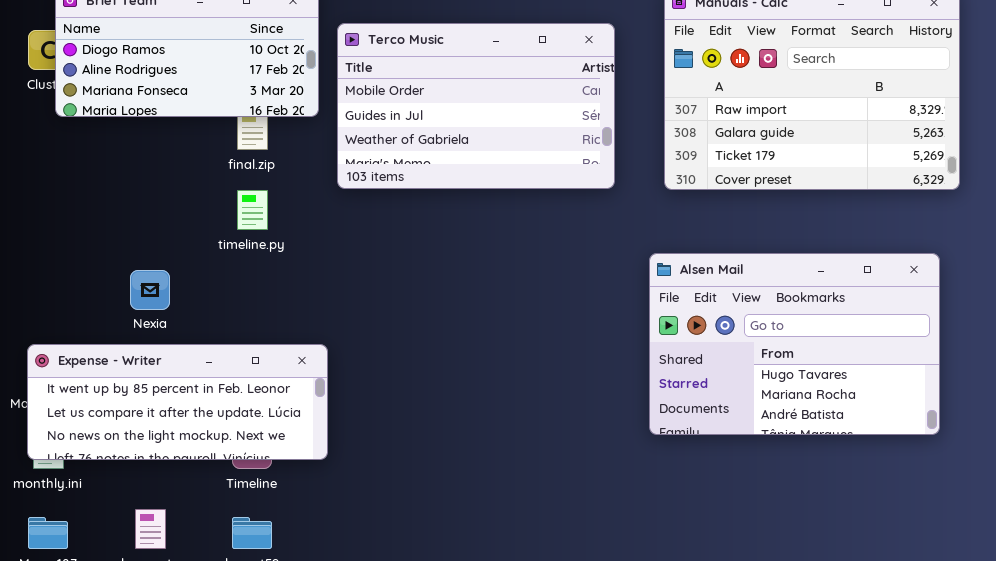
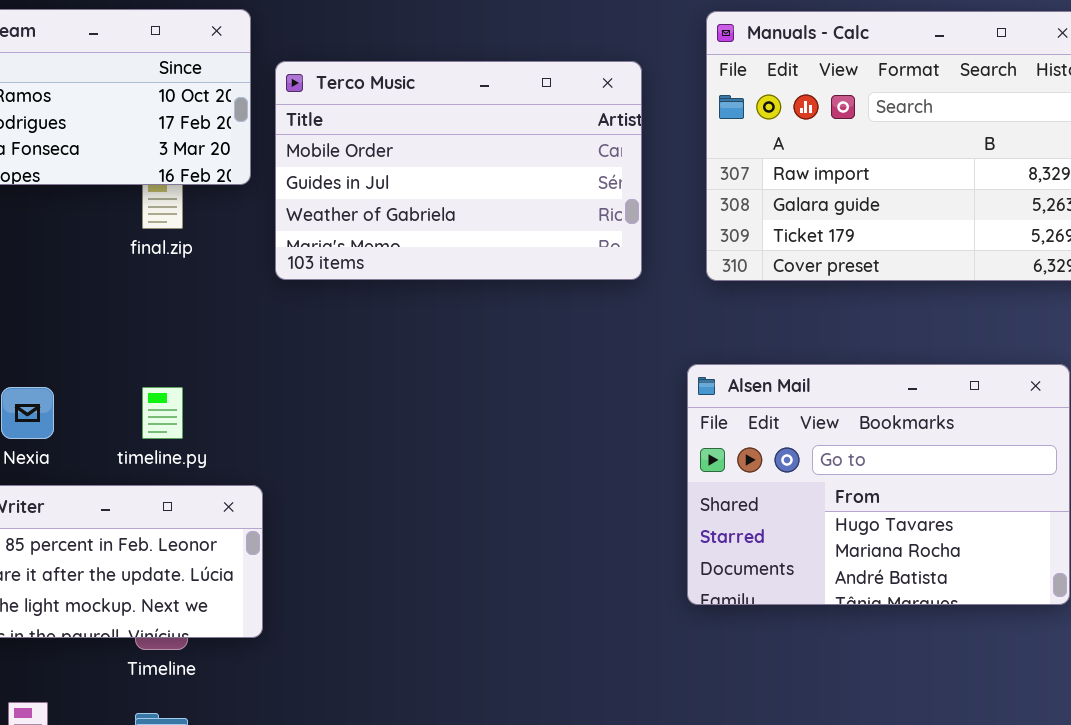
timeline.py: [237,190,268,230] -> [142,387,183,439], moved

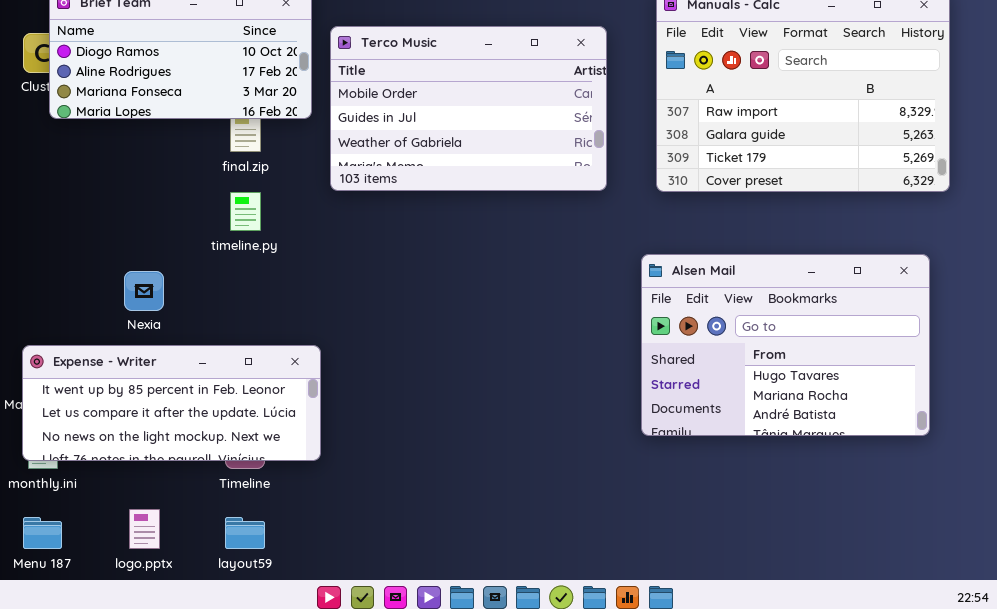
timeline.py: [142,387,183,439] -> [230,192,261,231], moved

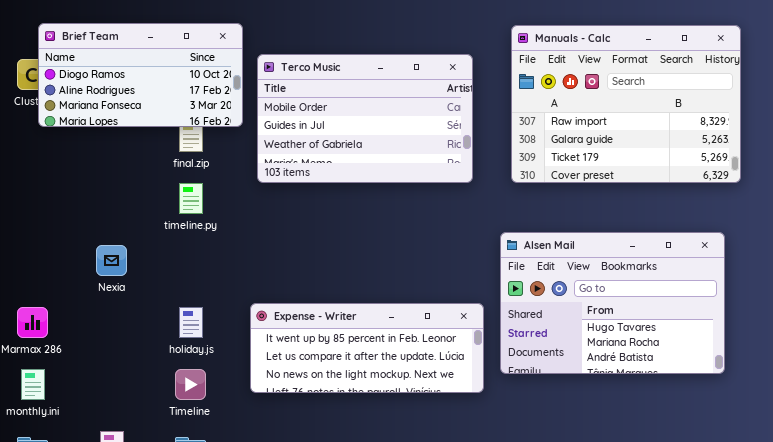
Expense - Writer: [22,345,321,461] -> [250,303,484,393], moved

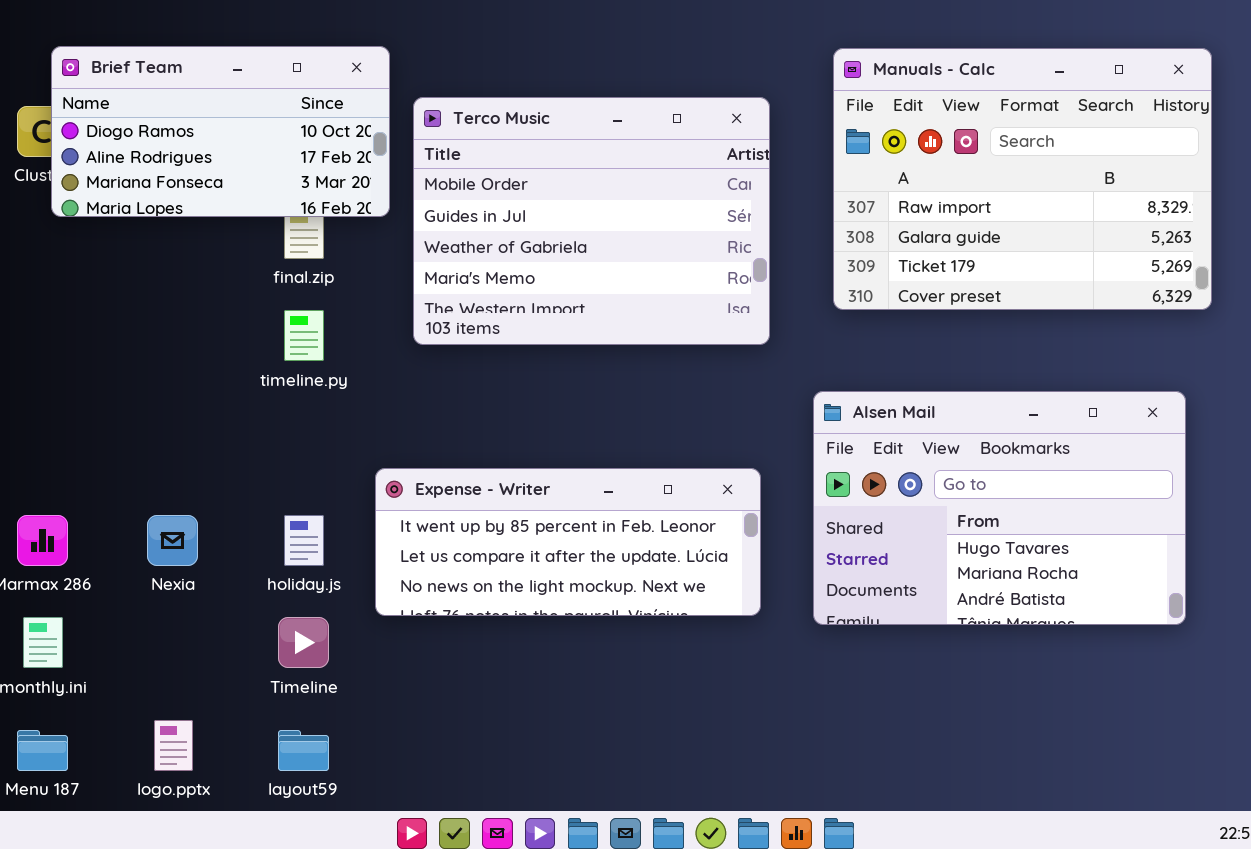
Terco Music: [257,54,473,183] -> [413,97,770,345], resized
Nexia: [96,245,127,276] -> [147,515,198,566], moved
Expense - Writer: [250,303,484,393] -> [375,468,761,616], moved

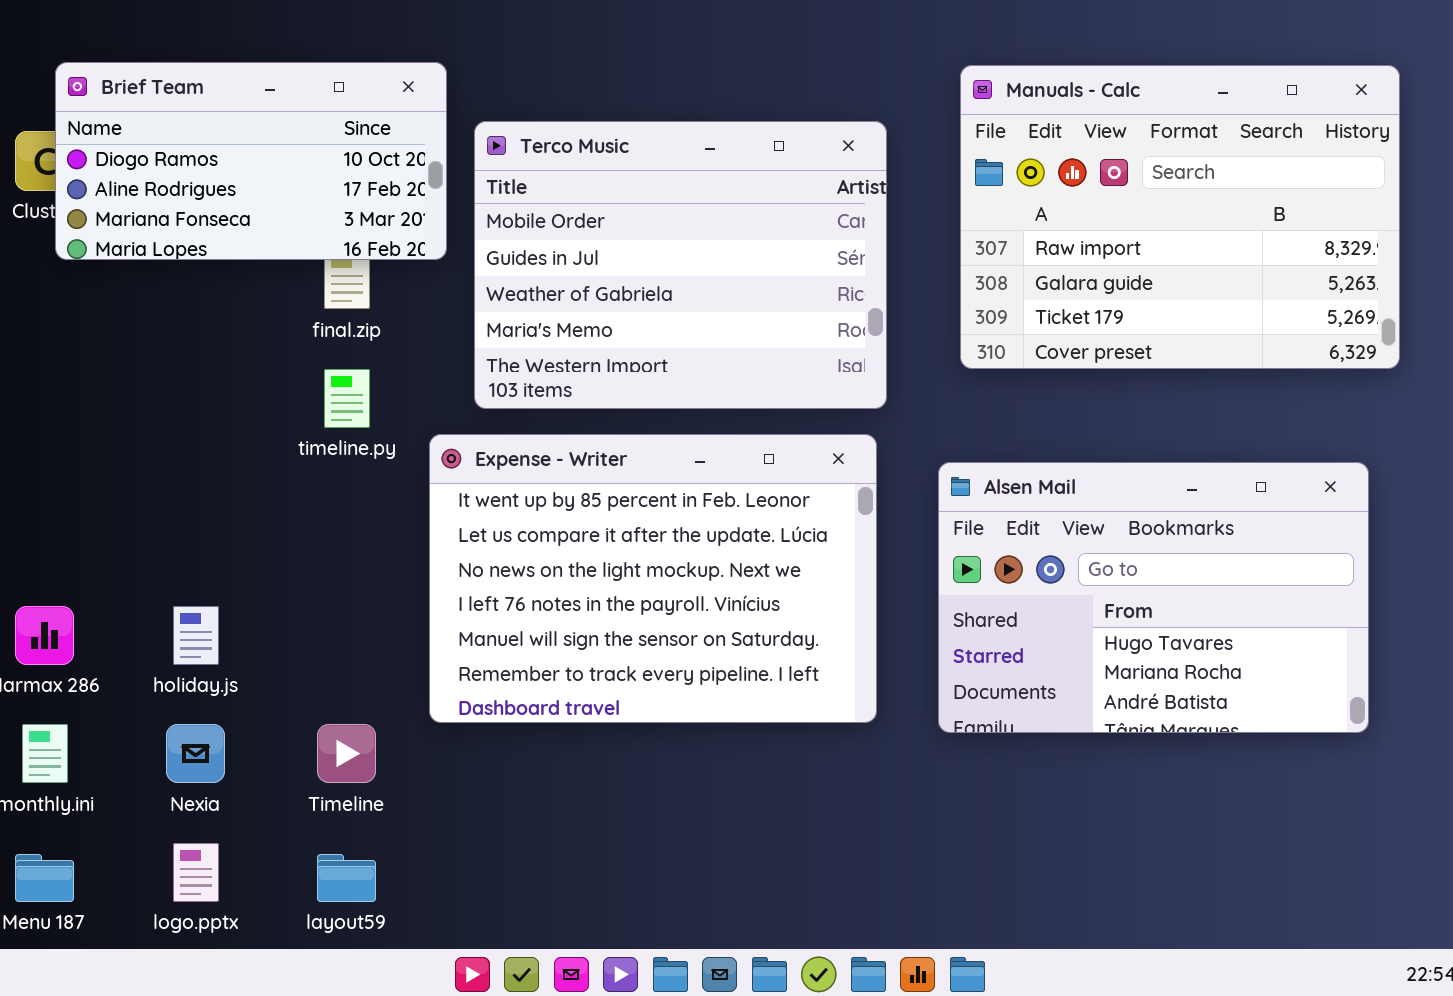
Expense - Writer: [375,468,761,616] -> [429,434,877,723], resized
Nexia: [147,515,198,566] -> [166,724,225,783], moved
holiday.js: [284,515,324,566] -> [173,606,219,665], moved

